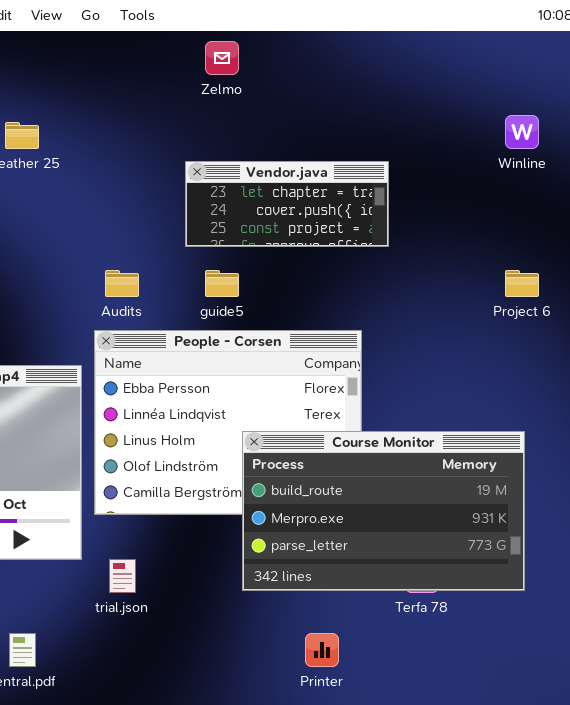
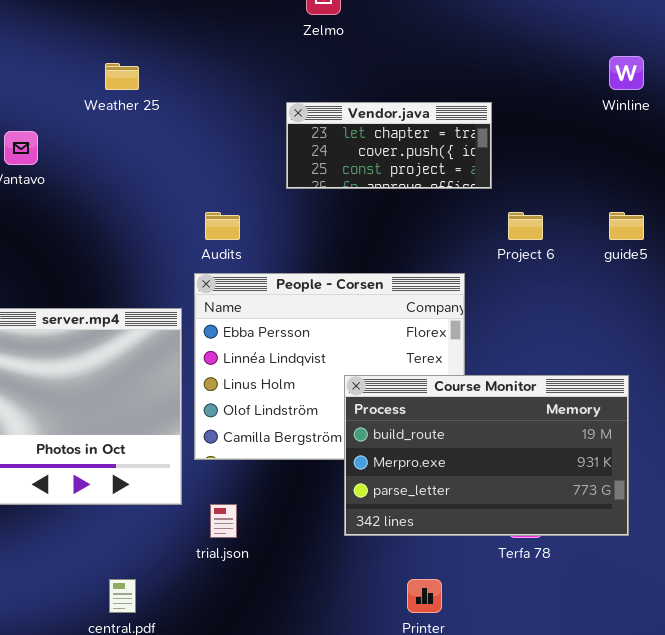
guide5: [205,270,239,297] -> [609,212,644,240], moved
Project 6: [505,270,539,297] -> [508,212,543,240], moved

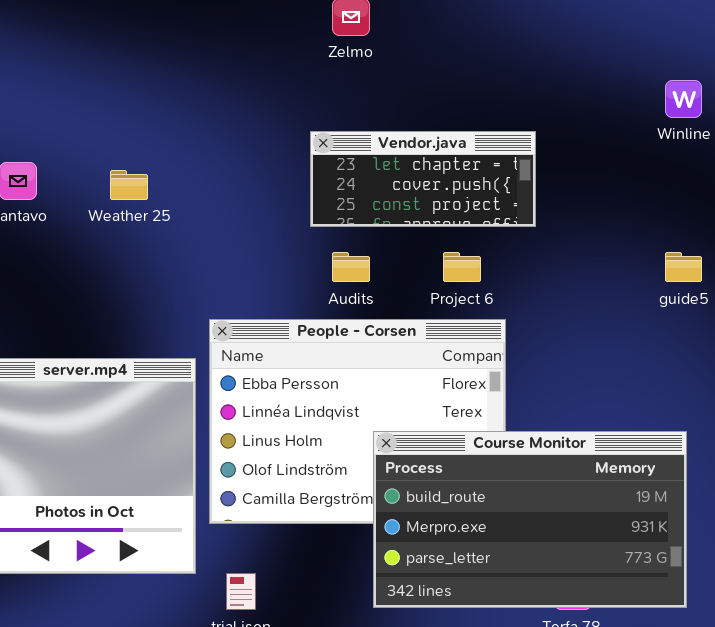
Weather 25: [105,63,139,90] -> [110,170,148,200], moved
Audits: [205,212,240,240] -> [332,252,370,282], moved
Project 6: [508,212,543,240] -> [443,252,481,282], moved

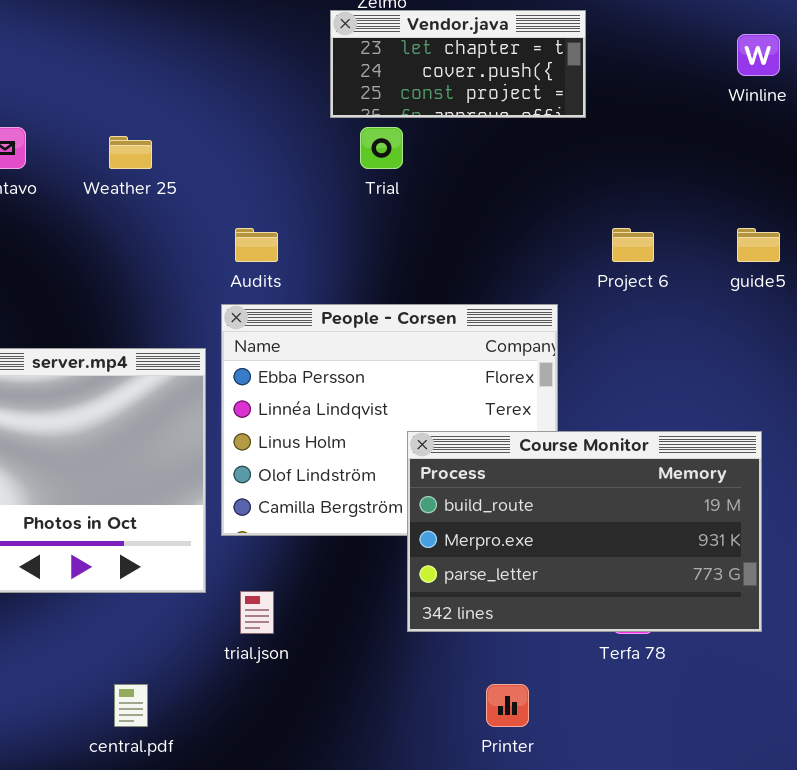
Vendor.java: [310,131,536,227] -> [330,10,586,118], moved
Audits: [332,252,370,282] -> [235,228,278,262], moved
Project 6: [443,252,481,282] -> [612,228,654,262], moved

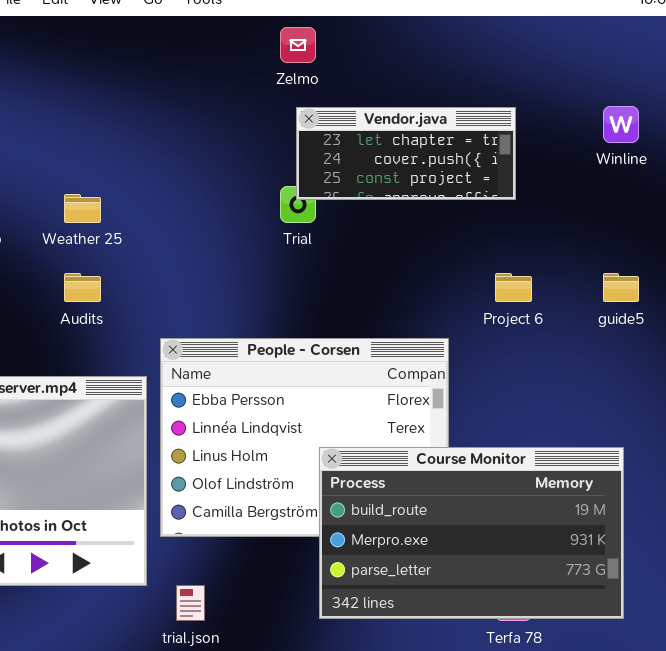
Vendor.java: [330,10,586,118] -> [296,107,516,200], moved
Audits: [235,228,278,262] -> [64,273,101,302], moved

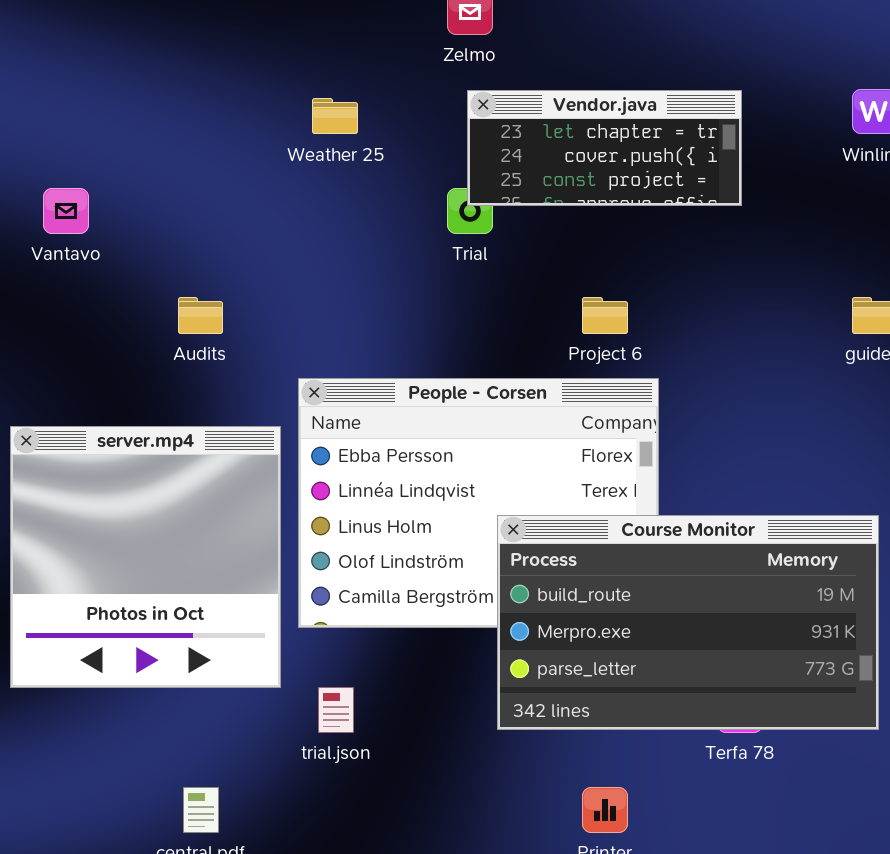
Weather 25: [64,194,101,223] -> [312,98,358,134], moved
Project 6: [495,273,532,302] -> [582,297,628,334], moved

